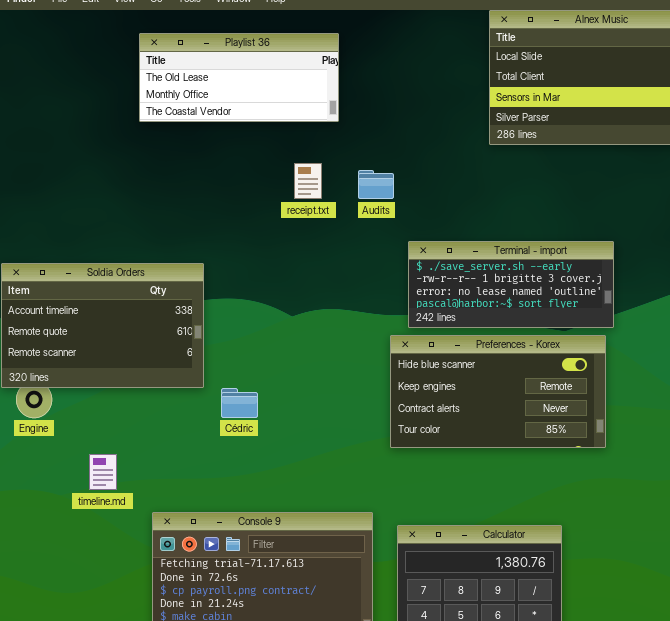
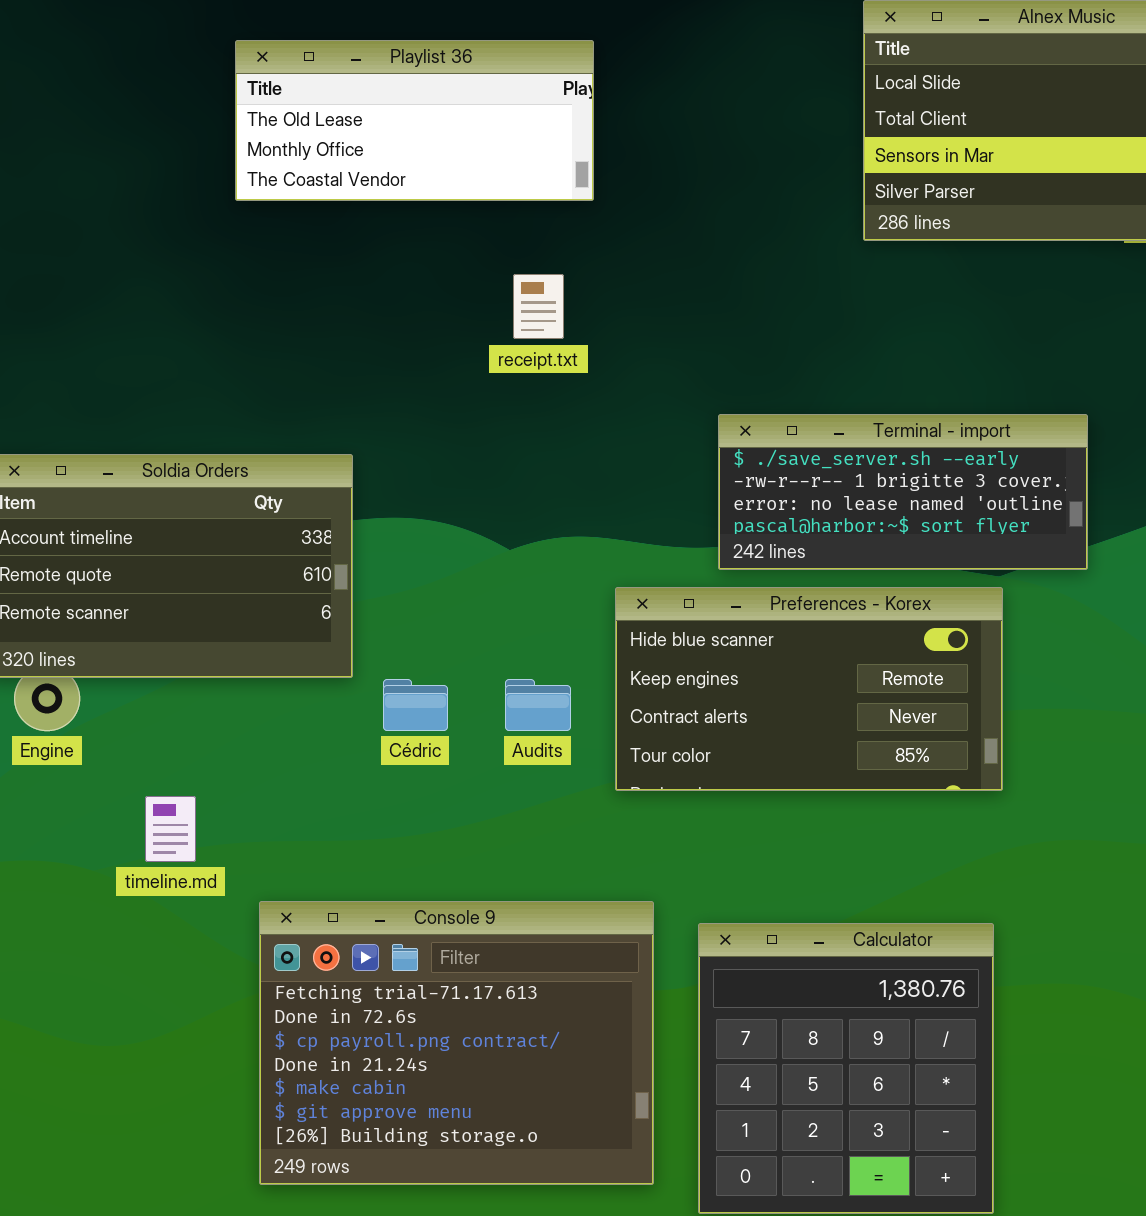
Audits: [358,170,394,199] -> [505,679,571,731], moved
Preferences - Korex: [390,335,606,448] -> [615,587,1003,791], moved

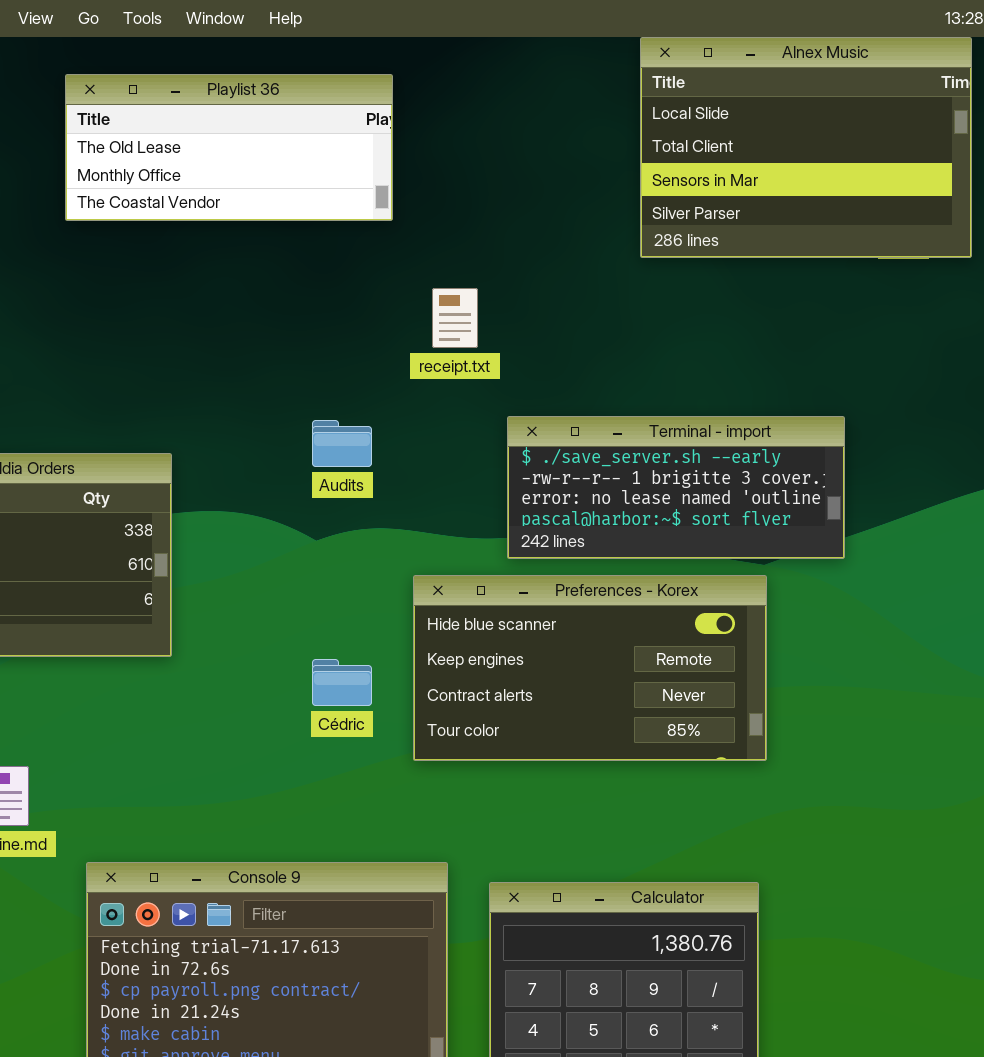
receipt.txt: [513,274,564,339] -> [432,288,478,348], moved
Cédric: [383,679,448,731] -> [312,659,372,706], moved
Audits: [505,679,571,731] -> [312,420,372,467], moved

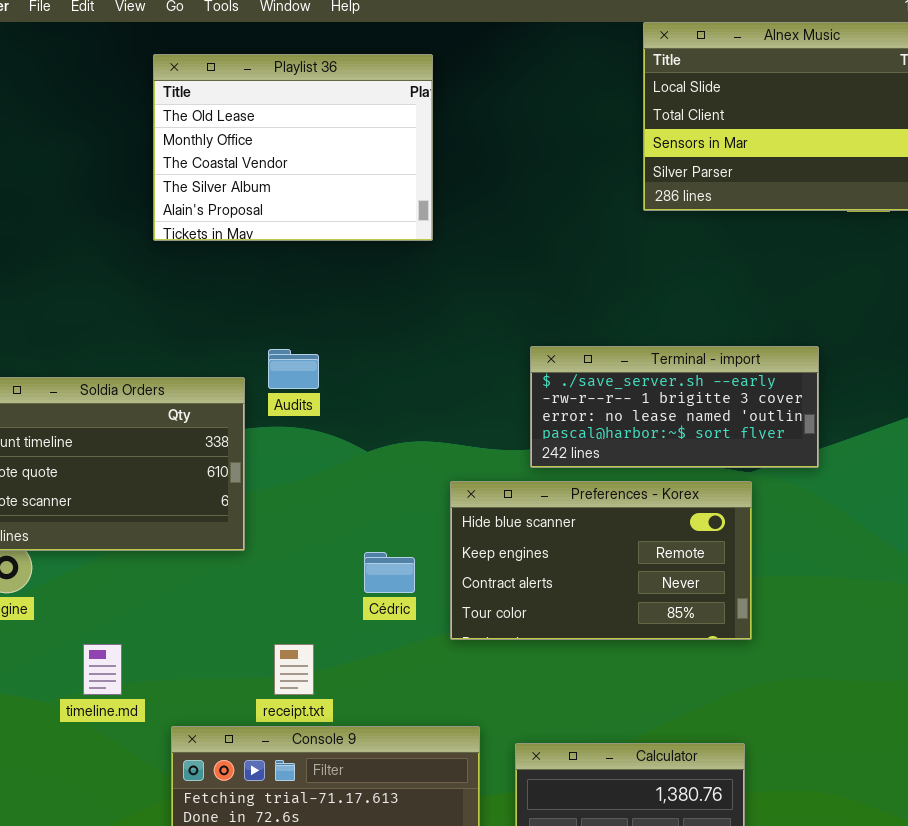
Playlist 36: [65,74,393,221] -> [153,54,433,241], resized
receipt.txt: [432,288,478,348] -> [274,644,314,695], moved
Audits: [312,420,372,467] -> [268,349,319,389], moved

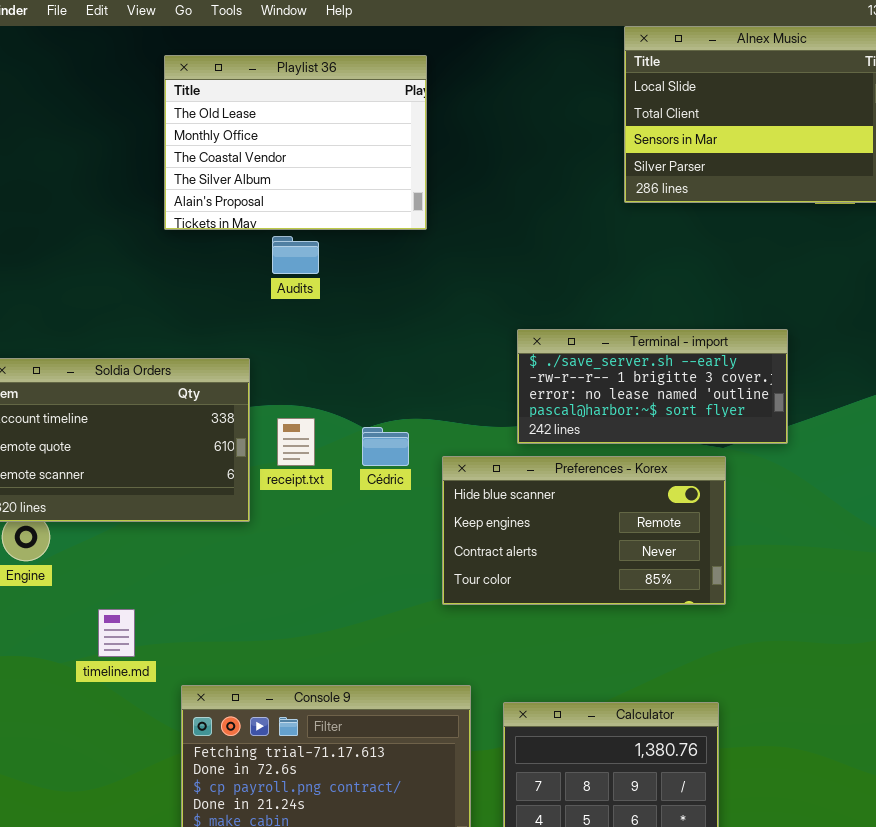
Audits: [268,349,319,389] -> [272,236,319,274], moved
Cédric: [364,552,415,593] -> [362,427,409,466], moved
receipt.txt: [274,644,314,695] -> [277,418,315,466], moved

